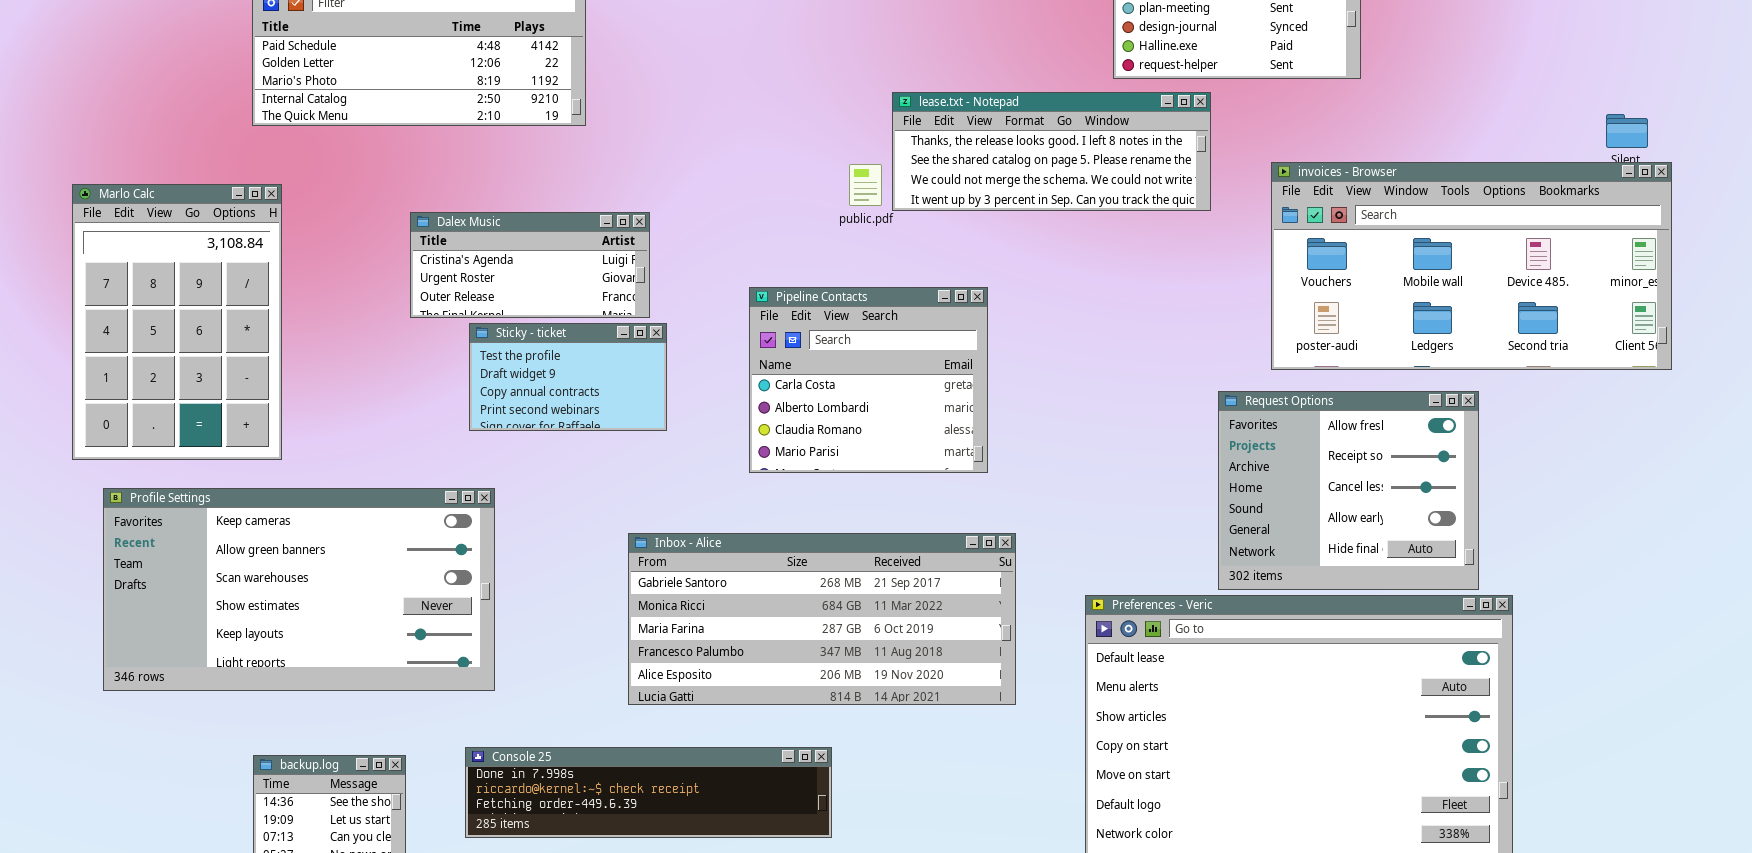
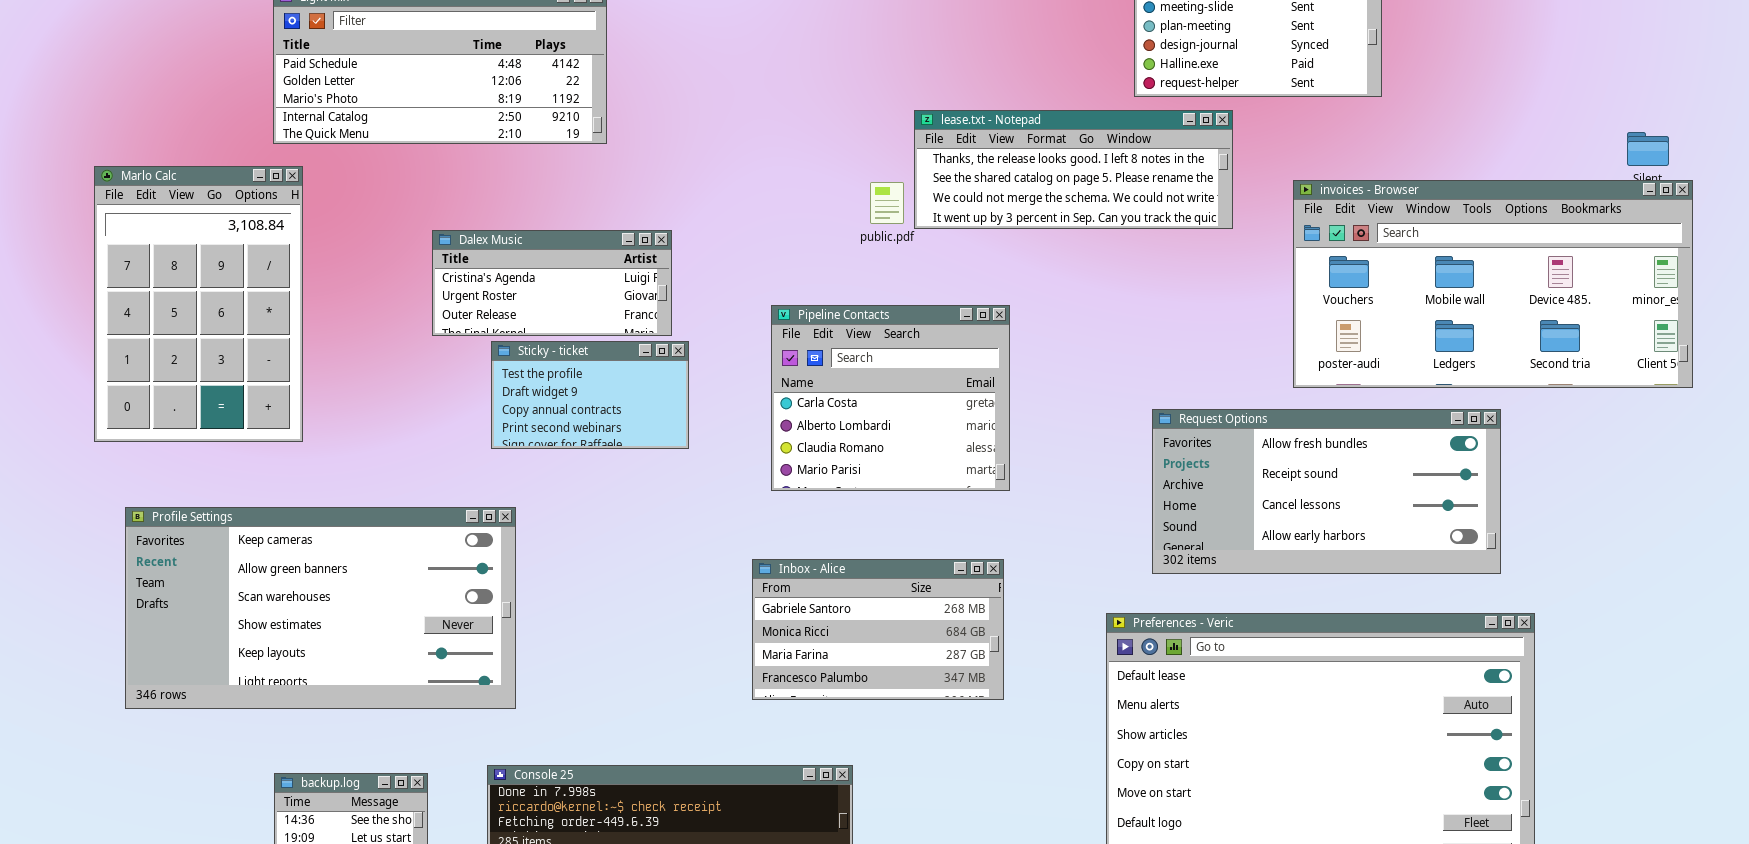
Marlo Calc: [72,184,282,460] -> [94,166,303,442], moved
Request Options: [1218,391,1479,590] -> [1152,409,1501,574], resized
Inbox - Alice: [628,533,1016,705] -> [752,559,1004,700], moved, resized

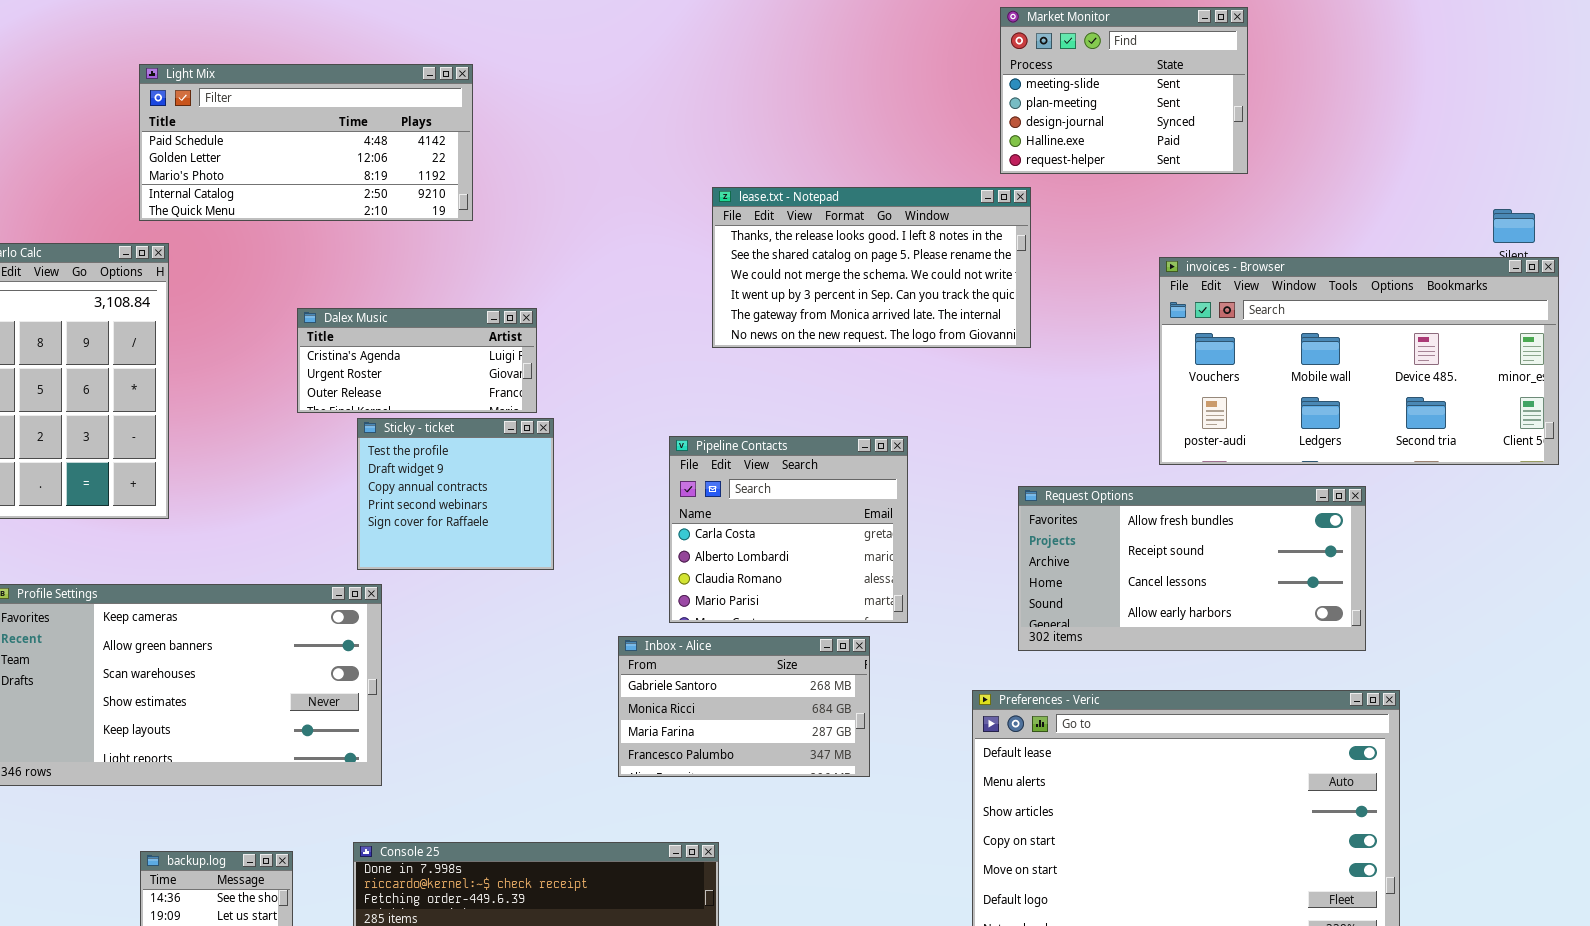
lease.txt - Notepad: [914,110,1233,229] -> [712,187,1031,348], moved, resized
Pipeline Contacts: [771,305,1010,491] -> [669,436,908,623], moved
Sticky - ticket: [491,341,689,449] -> [357,418,554,570], resized

